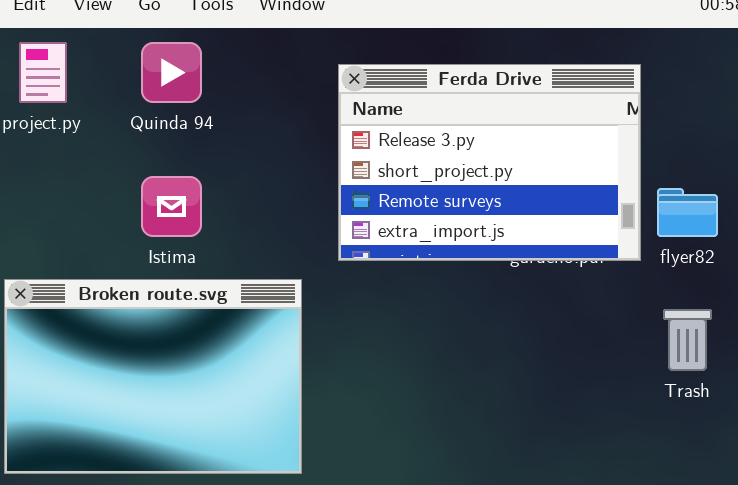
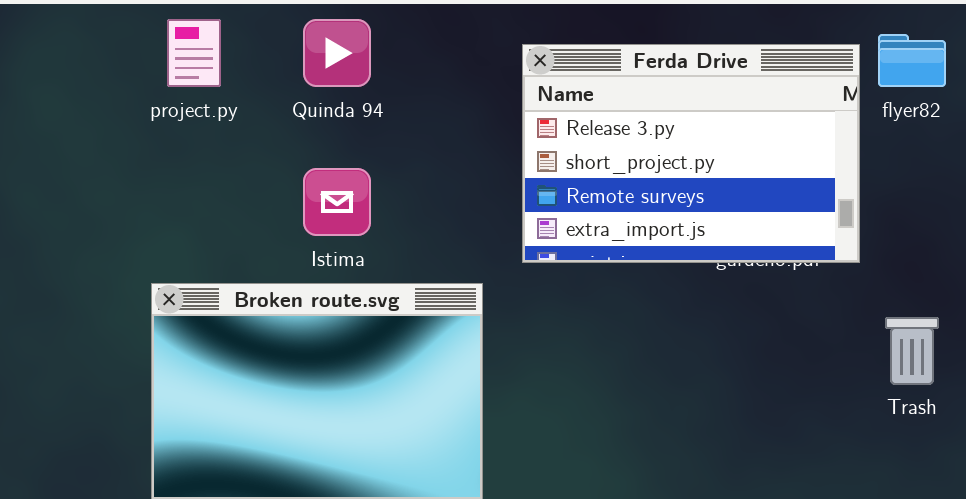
flyer82: [657,188,718,237] -> [878,34,946,87], moved

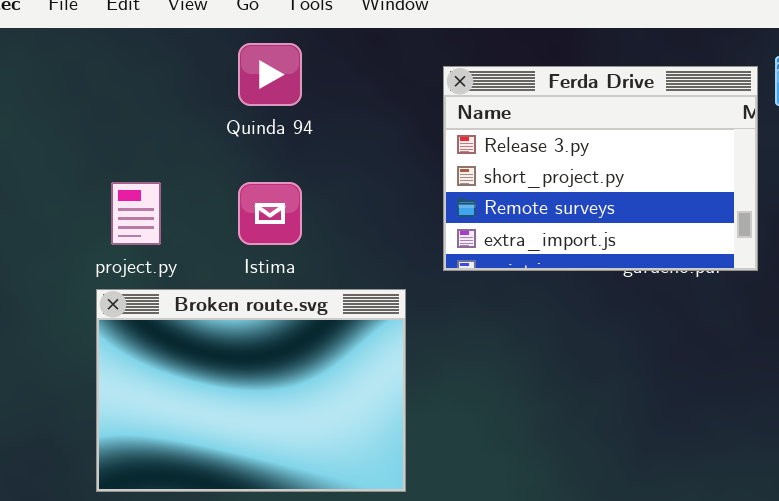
project.py: [167,19,221,87] -> [111,182,161,245], moved

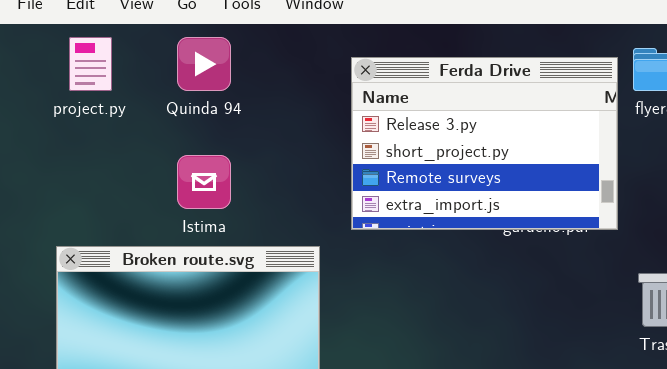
project.py: [111,182,161,245] -> [69,37,112,91], moved

